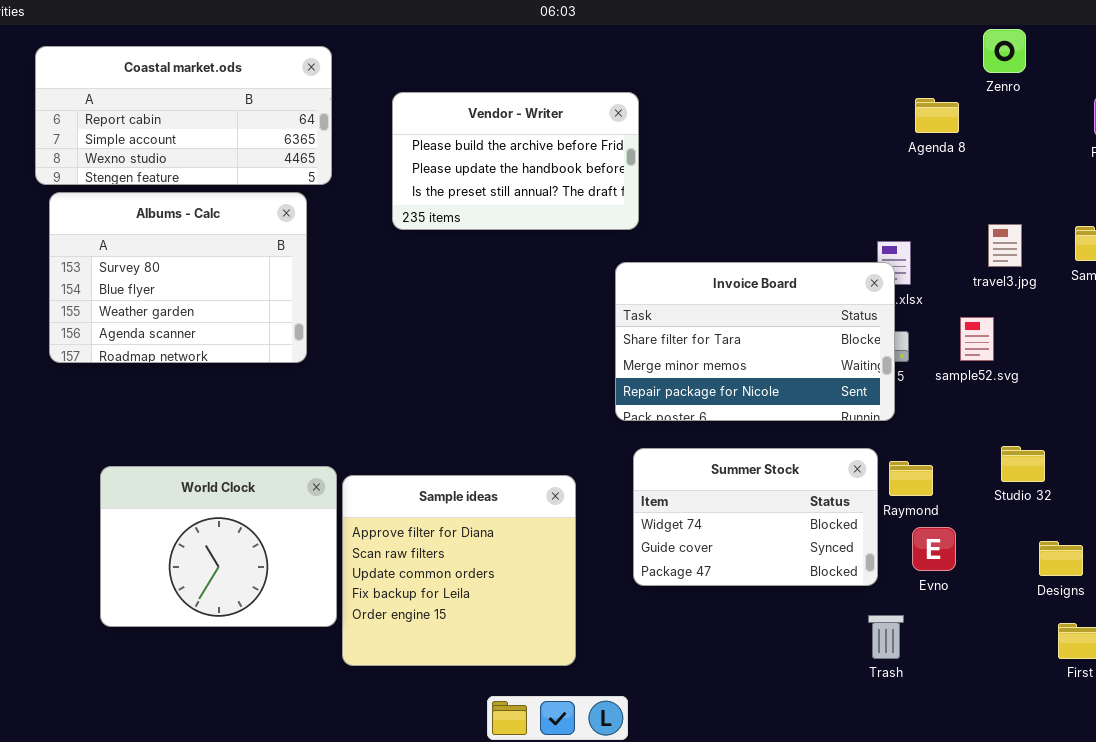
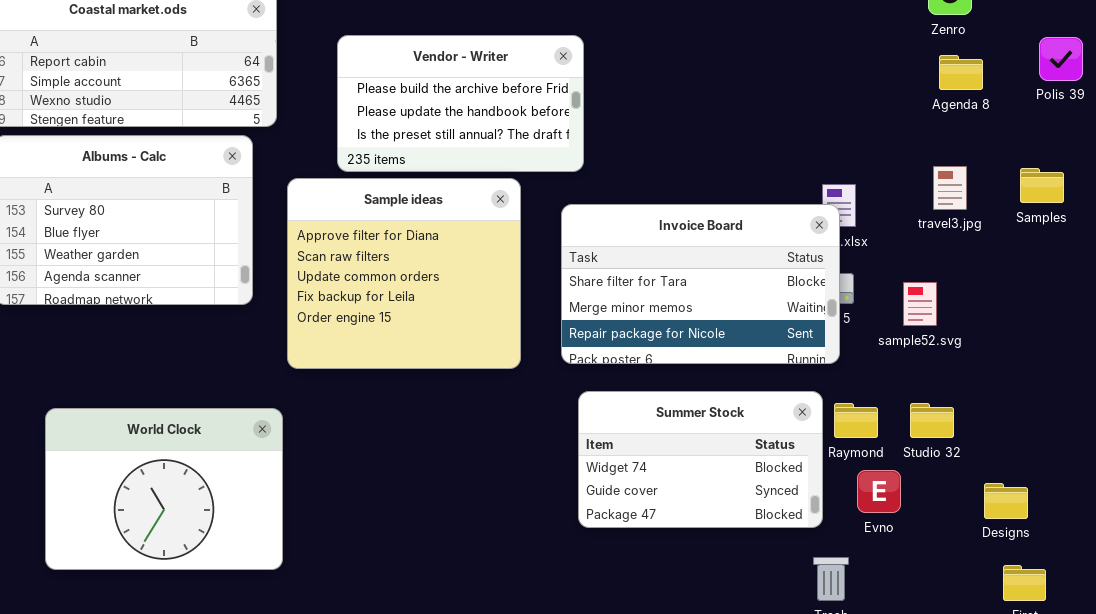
Agenda 8: [915,98,959,133] -> [939,55,983,90], moved
sample52.svg: [960,317,994,361] -> [903,282,937,326], moved
Studio 32: [1001,446,1045,482] -> [910,403,954,438], moved
Sample ideas: [342,475,576,666] -> [287,178,521,369], moved

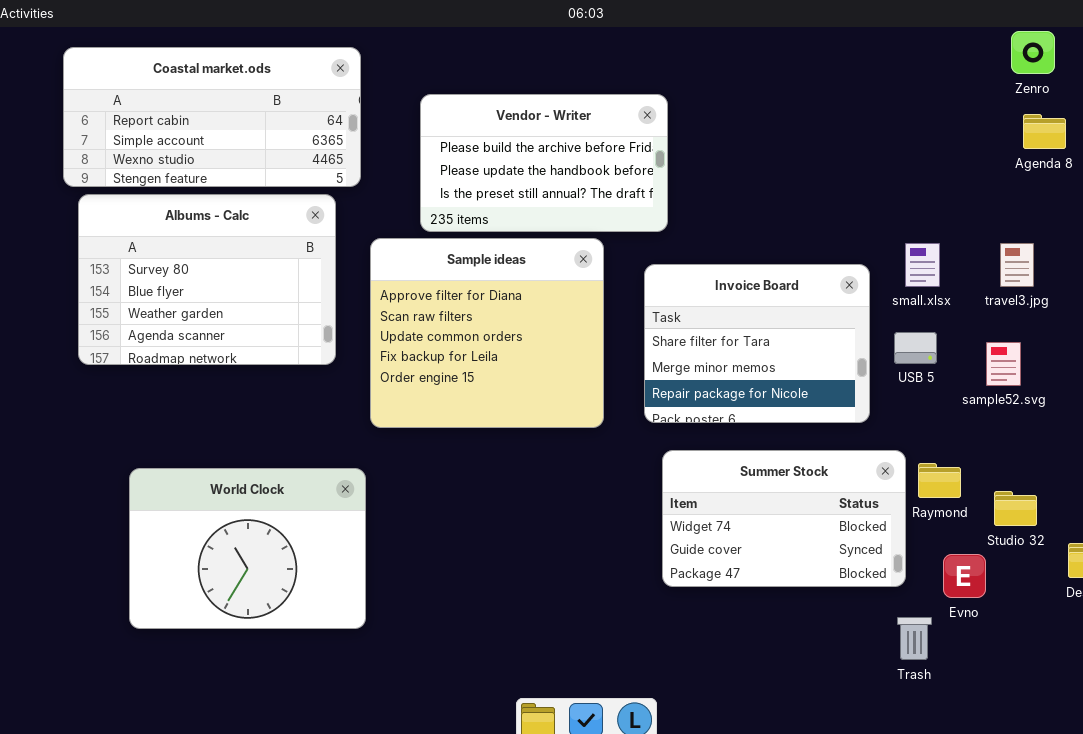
travel3.jpg: [933,166,967,210] -> [1000,243,1034,287], moved
Invoice Board: [561,204,840,364] -> [644,264,870,423], resized
Studio 32: [910,403,954,438] -> [994,491,1037,526], moved
Evno: [857,470,901,513] -> [943,554,986,598], moved

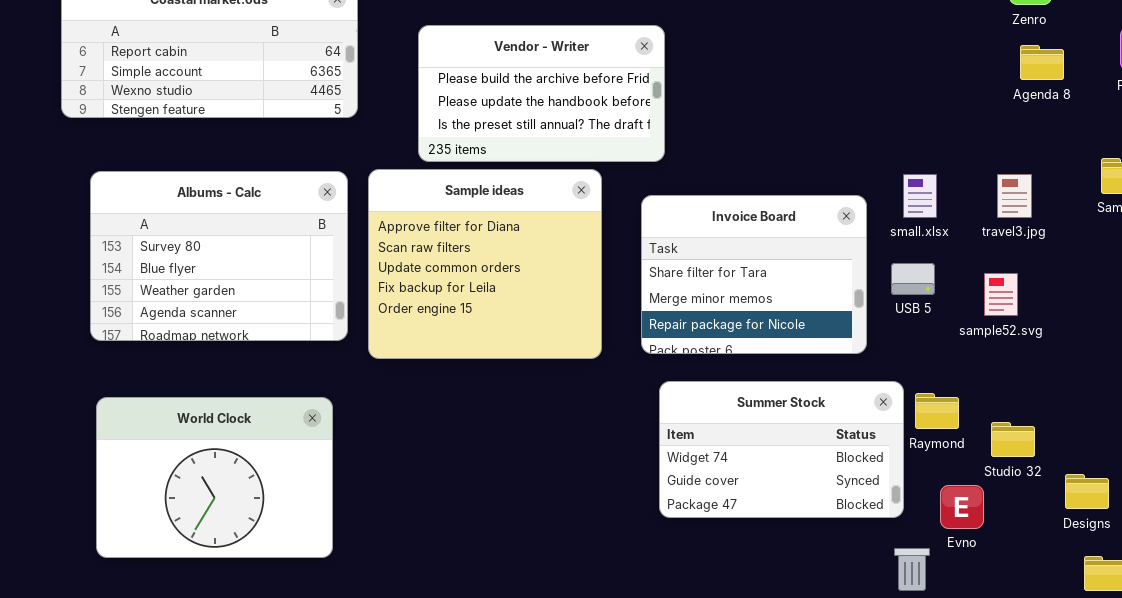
Albums - Calc: [78,194,336,365] -> [90,171,348,341], moved
World Clock: [129,468,366,629] -> [96,397,333,558], moved

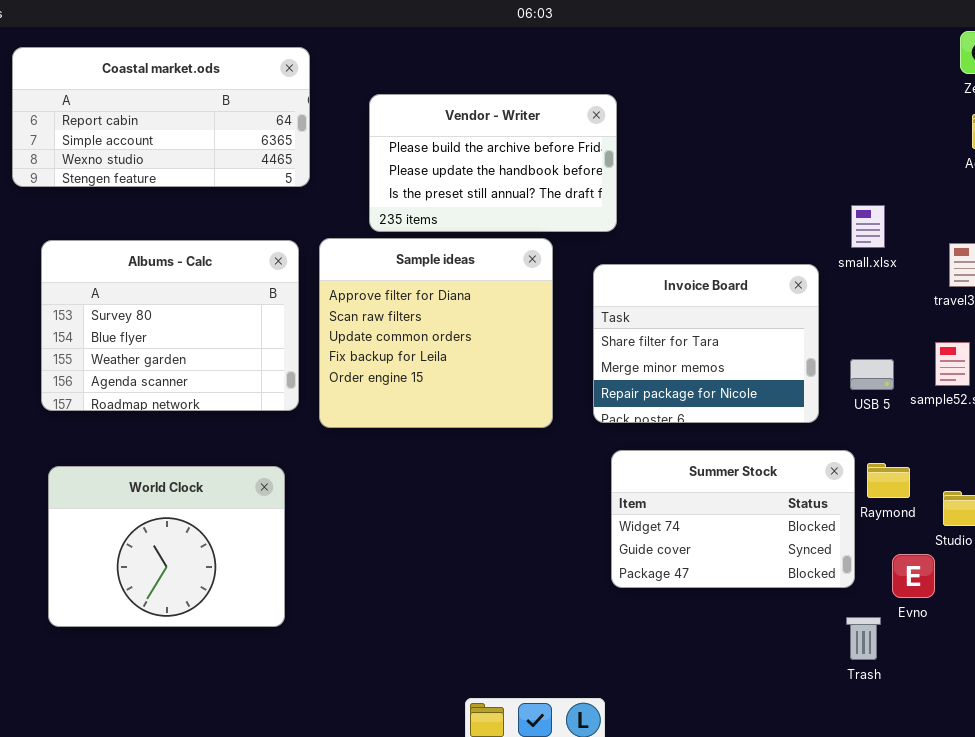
small.xlsx: [903,174,937,218] -> [851,205,885,248], moved
USB 5: [891,263,935,295] -> [850,359,894,390], moved

